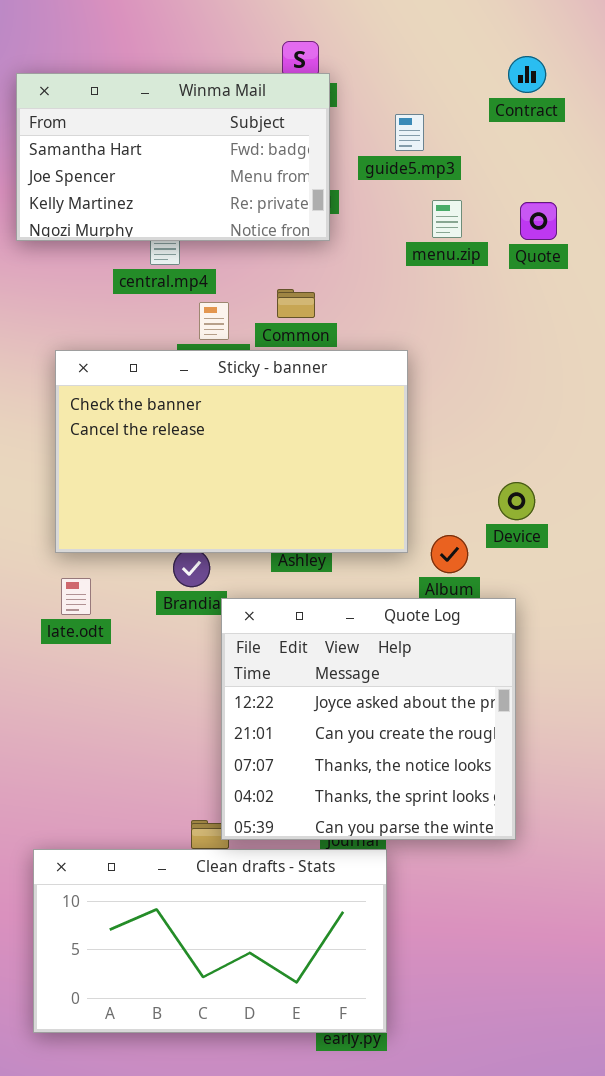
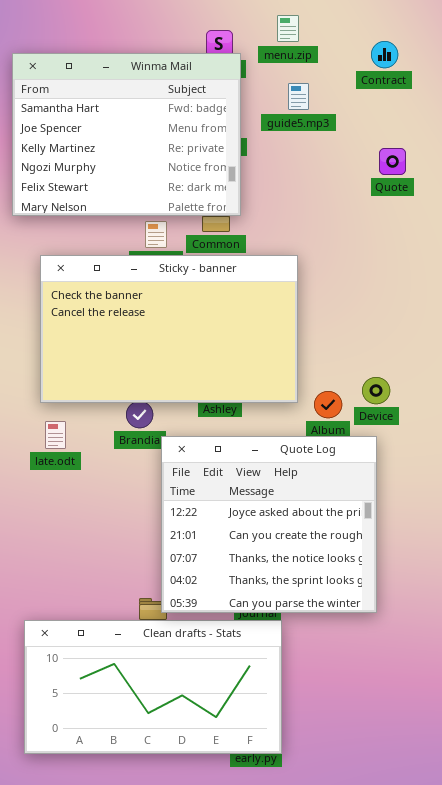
Winma Mail: [16,73,330,241] -> [12,53,241,216], resized
menu.zip: [432,200,462,238] -> [277,15,299,42], moved
Device: [498,482,535,520] -> [362,377,390,404], moved

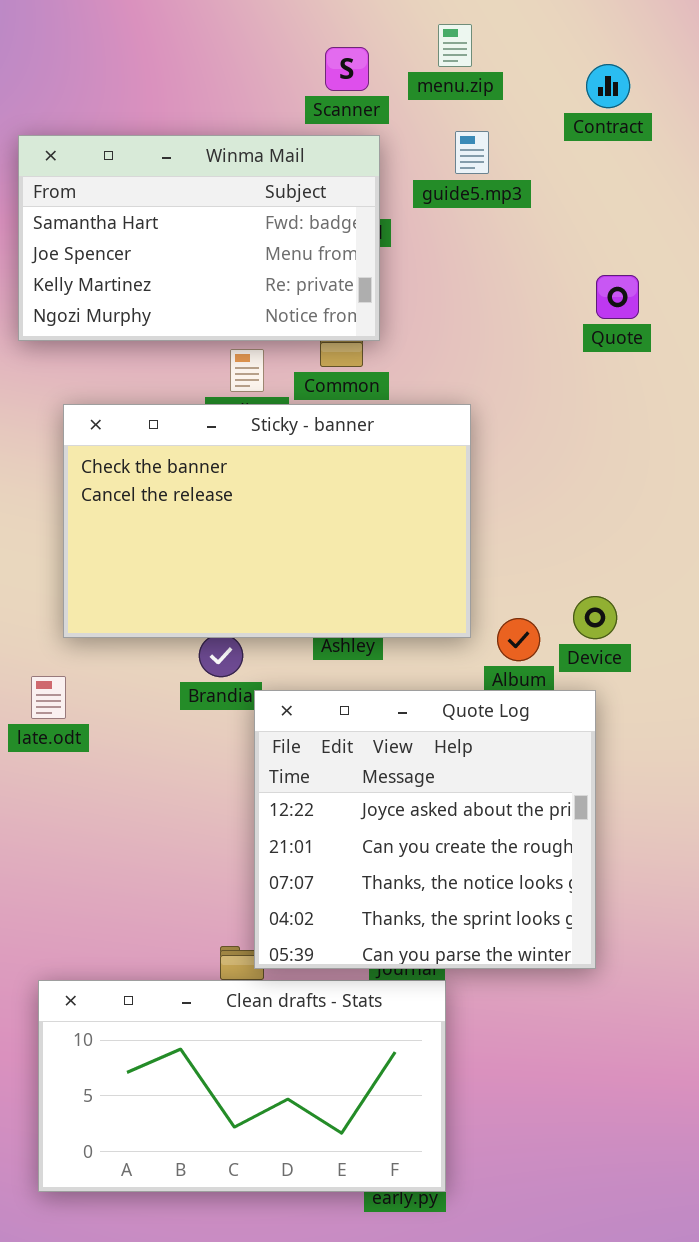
Winma Mail: [12,53,241,216] -> [18,135,380,341], resized
Quote: [379,148,406,175] -> [596,275,639,319], moved
late.odt: [45,421,66,449] -> [31,676,66,719], moved

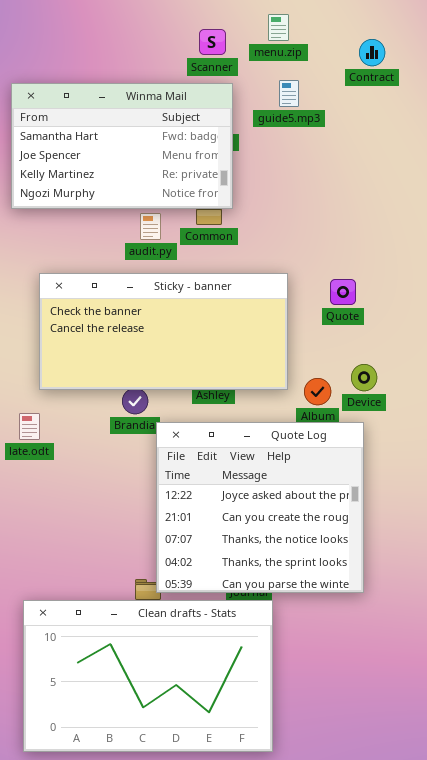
Quote: [596,275,639,319] -> [330,279,356,305], moved
Sticky - banner: [63,404,471,638] -> [39,273,288,390], resized
Clean drafts - Stats: [38,980,446,1192] -> [23,600,273,752], resized

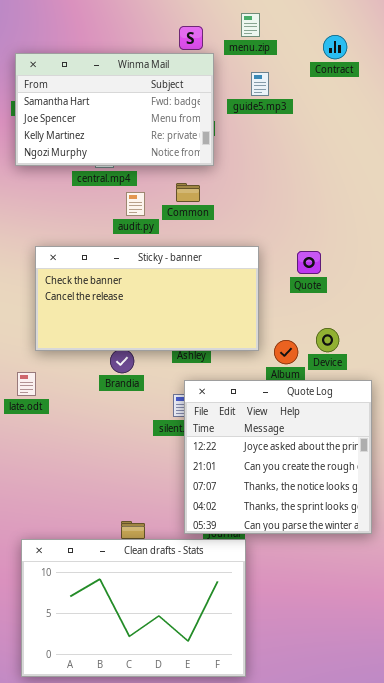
Winma Mail: [11,83,233,209] -> [15,53,214,166], moved
Quote Log: [156,422,364,593] -> [184,380,372,534], moved

